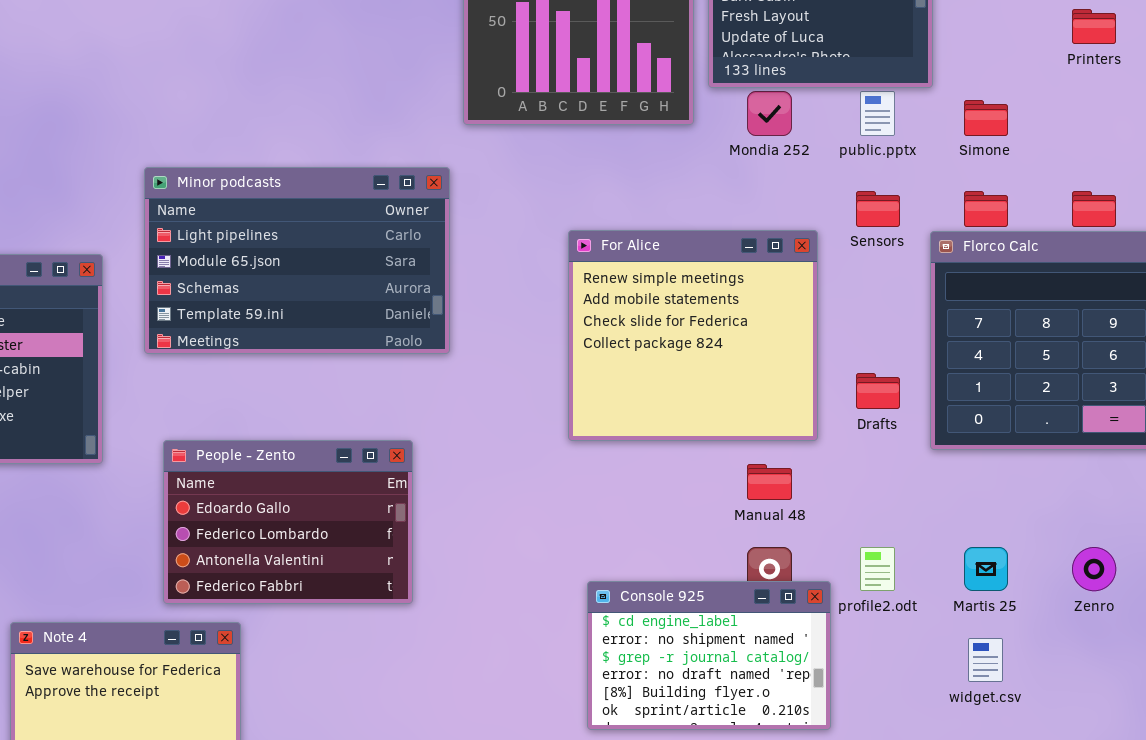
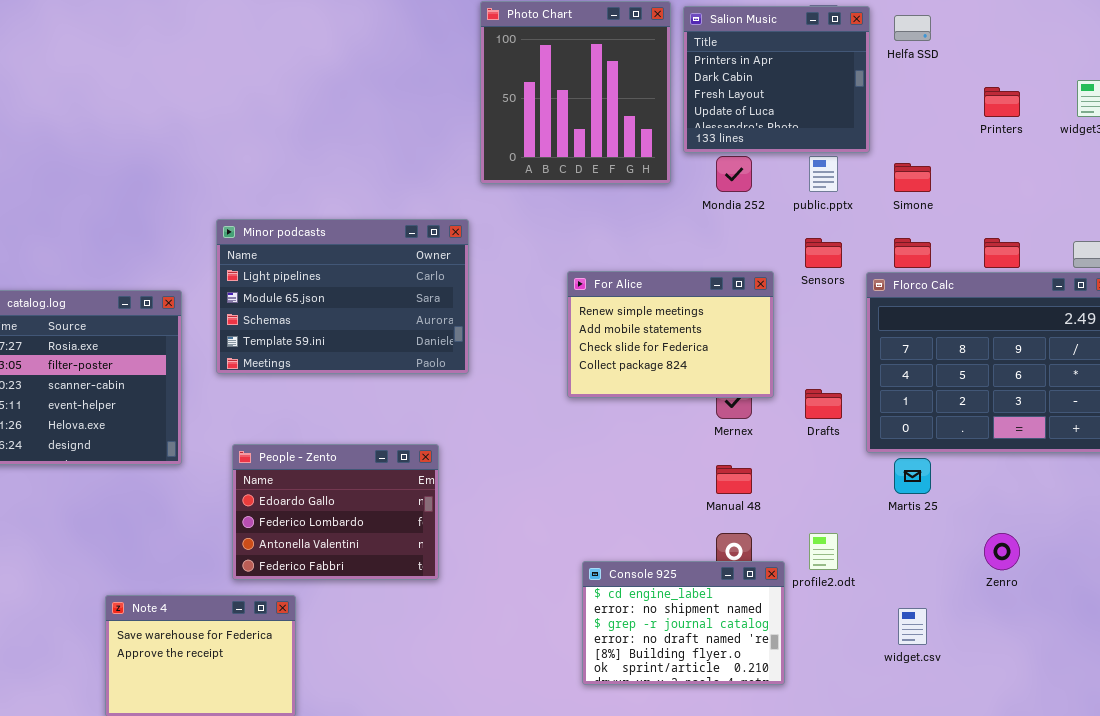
For Alice: [568,230,818,441] -> [567,271,774,398], resized
Martis 25: [964,547,1008,591] -> [894,458,931,494], moved

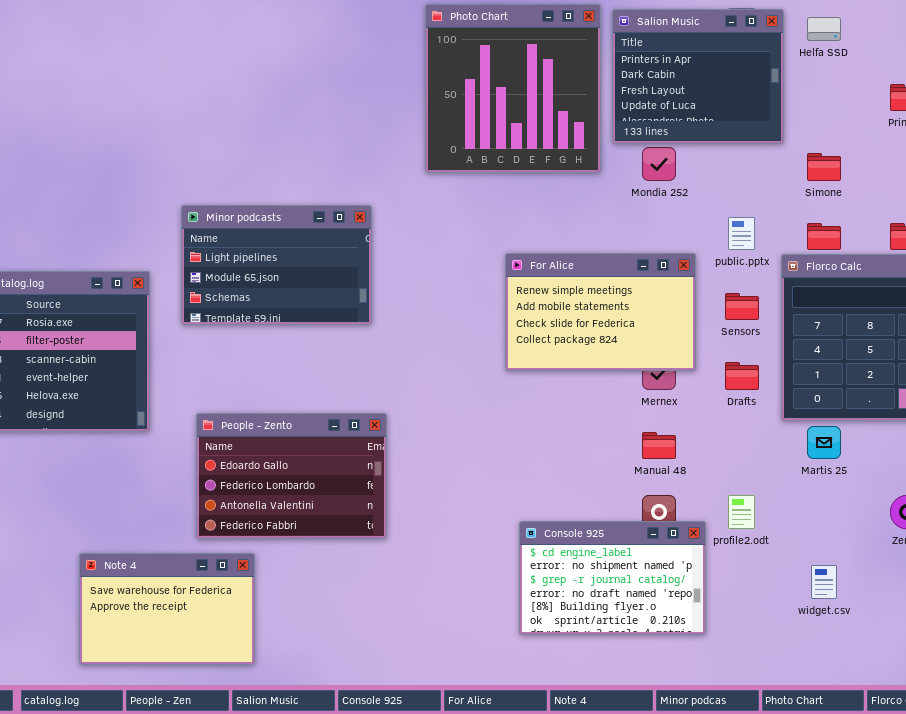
public.pptx: [809,156,838,192] -> [728,217,755,250], moved
Minor podcasts: [216,219,469,374] -> [181,205,372,325], resized
Sensors: [805,238,842,268] -> [725,293,759,320], moved

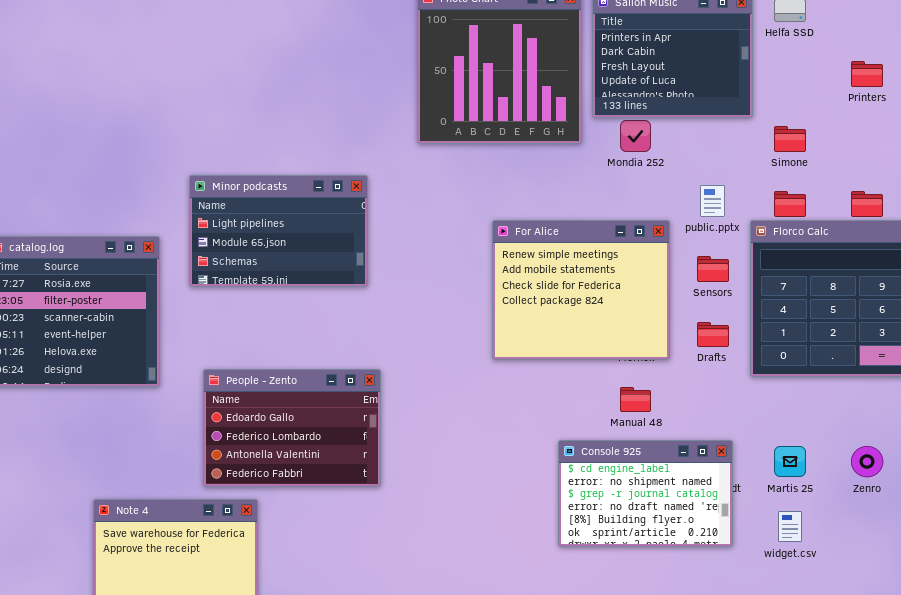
For Alice: [505,253,696,371] -> [492,220,670,360], resized
Martis 25: [807,426,841,459] -> [774,446,806,477], moved
Console 925: [519,521,706,635] -> [558,440,733,547], moved

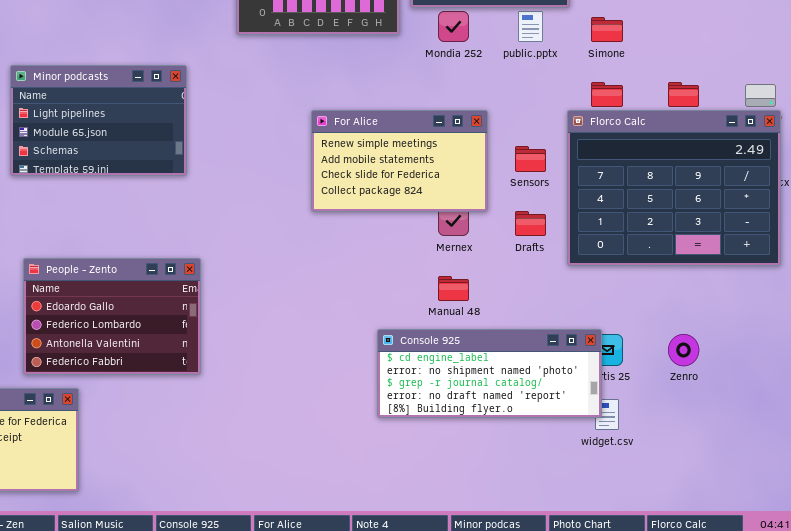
public.pptx: [700,185,725,217] -> [518,11,543,42], moved
For Alice: [492,220,670,360] -> [311,110,488,212], resized
Console 925: [558,440,733,547] -> [377,329,602,418], resized

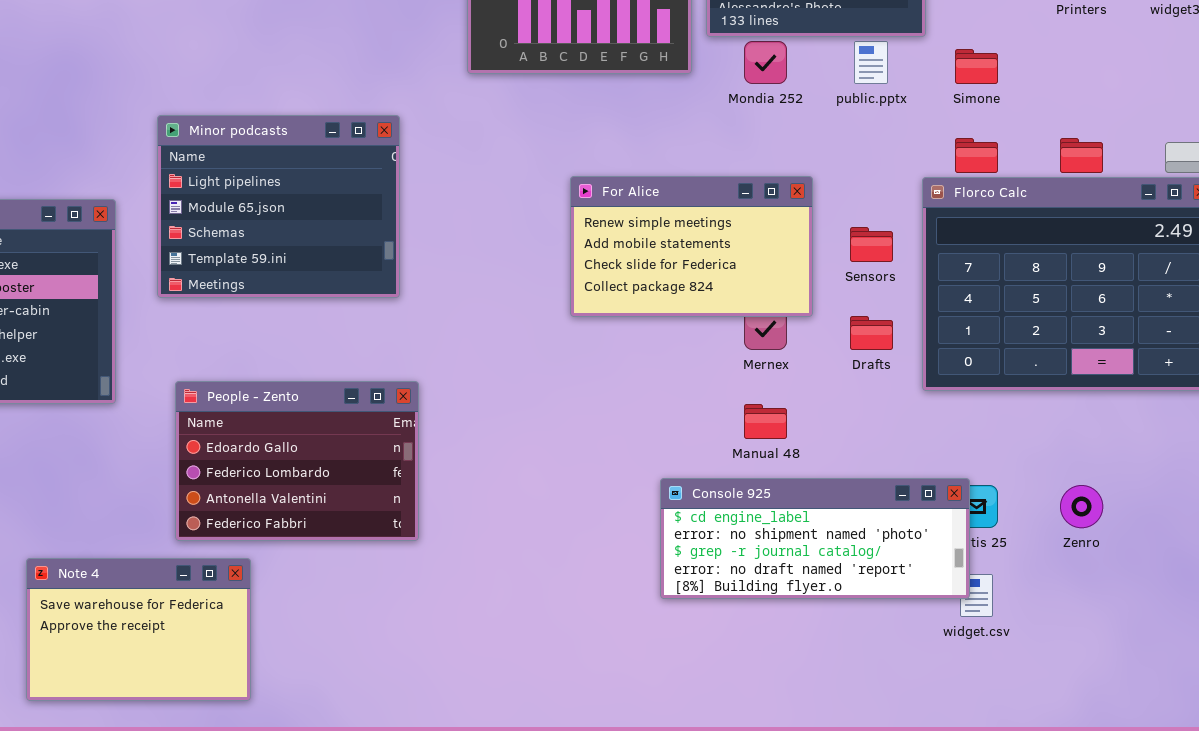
Minor podcasts: [10,65,187,176] -> [157,115,400,298], resized

